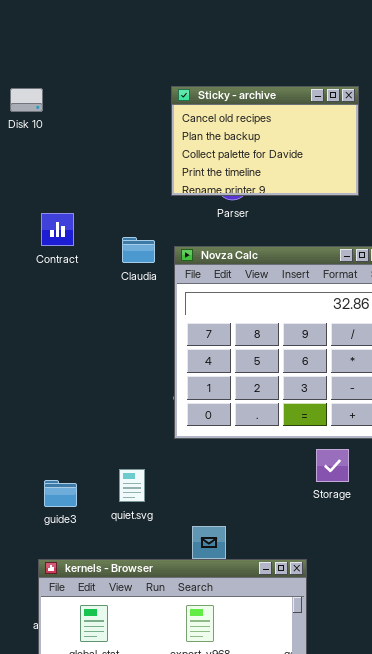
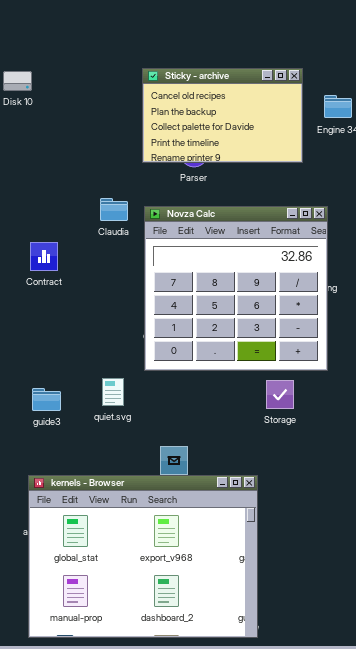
Contract: [41,213,74,246] -> [30,242,58,271], moved
quiet.svg: [119,469,145,502] -> [102,378,124,406], moved
guide3: [44,480,77,507] -> [32,388,61,411], moved

